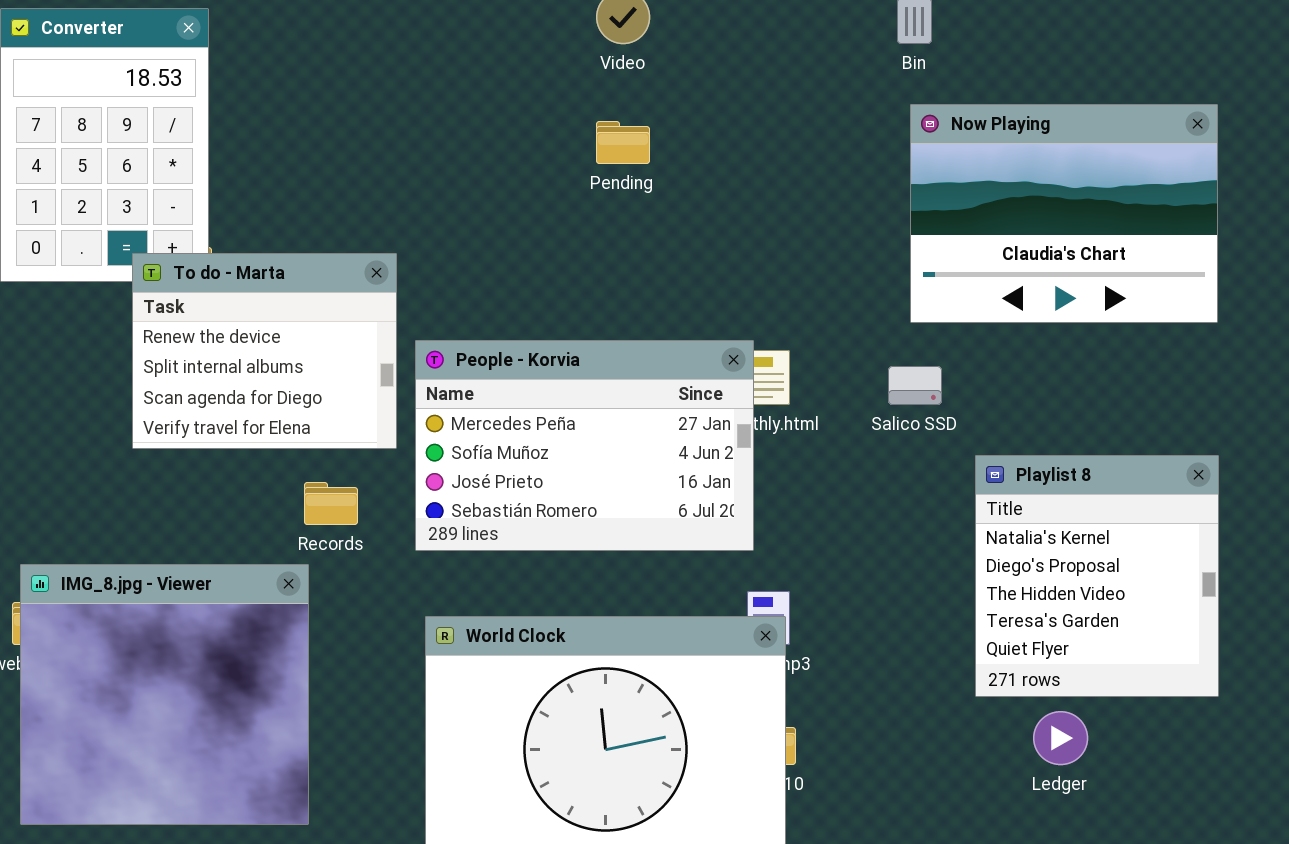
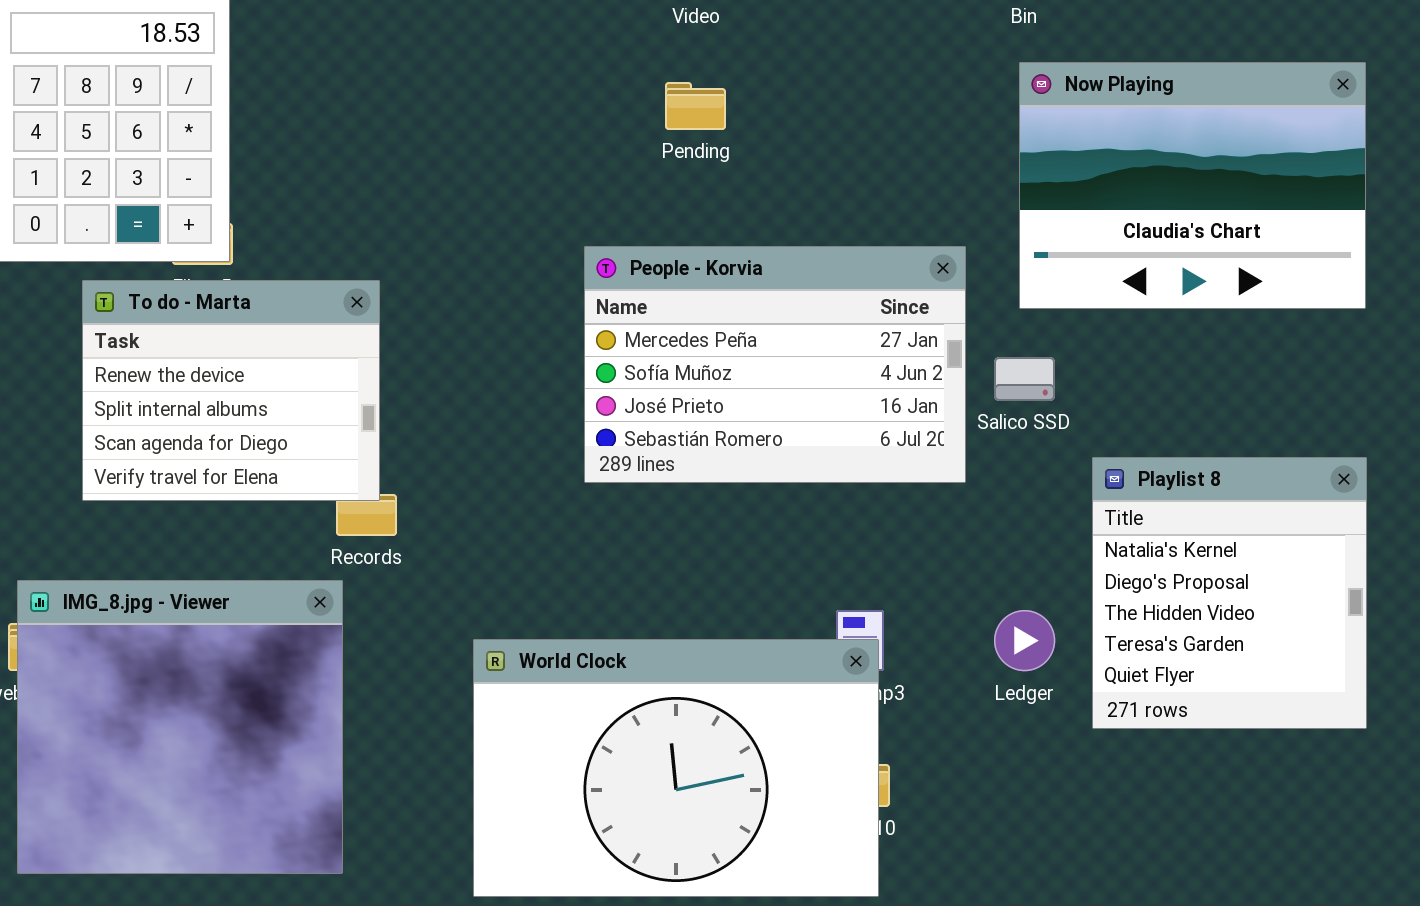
To do - Marta: [132,253,397,449] -> [82,280,380,501], moved
People - Korvia: [415,340,754,551] -> [584,246,966,483], moved
Ledger: [1033,711,1088,765] -> [994,610,1055,671], moved

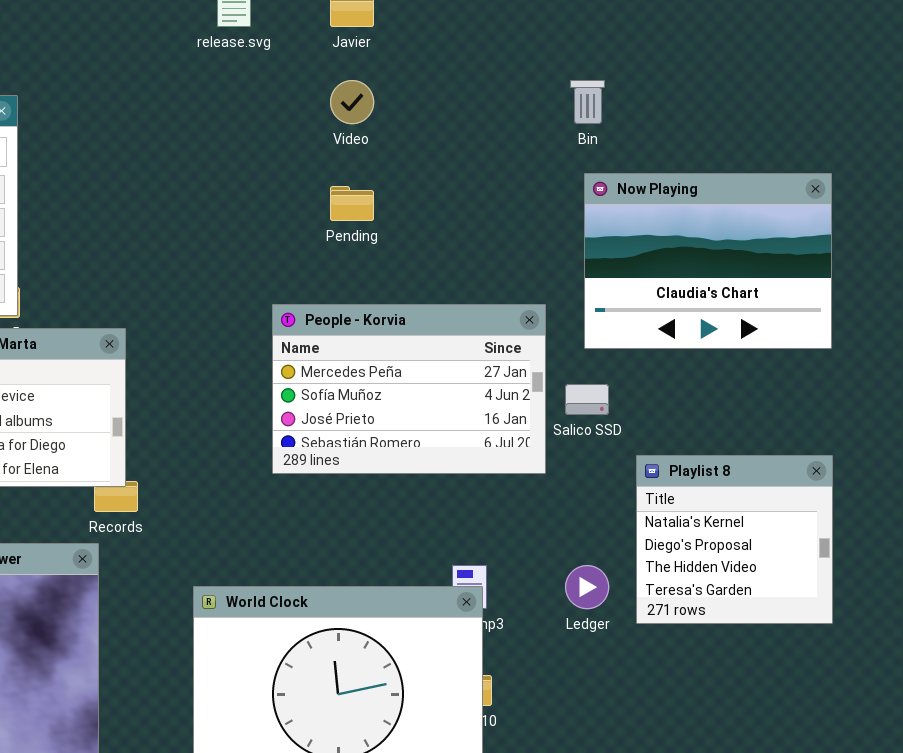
Playlist 8: [1092,457,1367,729] -> [636,455,833,624], resized

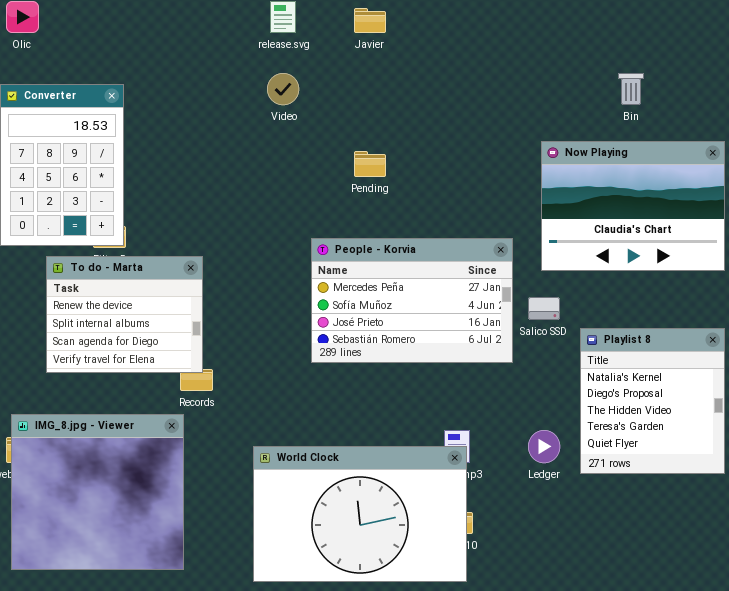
Video: [330,80,374,124] -> [267,73,299,105], moved
Bin: [570,80,605,124] -> [618,73,644,105], moved
Playlist 8: [636,455,833,624] -> [580,328,725,474], resized

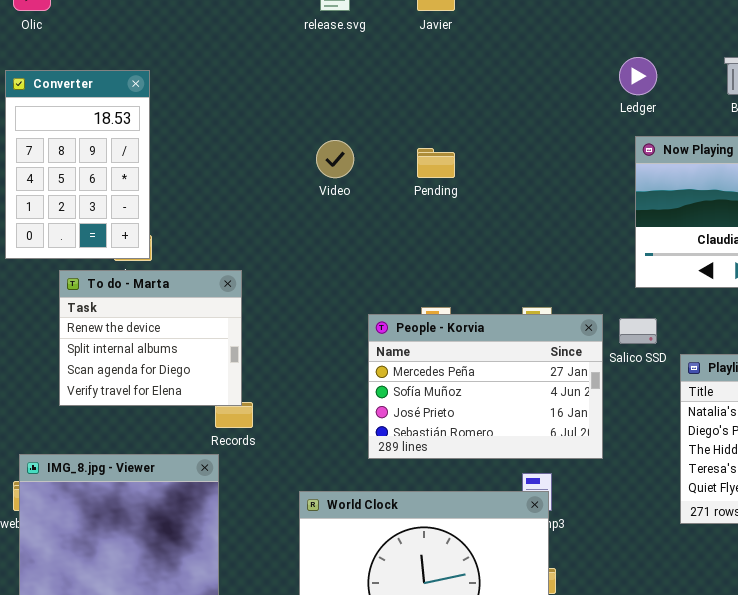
Video: [267,73,299,105] -> [316,140,354,178], moved
People - Korvia: [311,238,513,363] -> [368,314,603,459], moved
Ledger: [528,430,560,463] -> [619,57,657,95], moved

